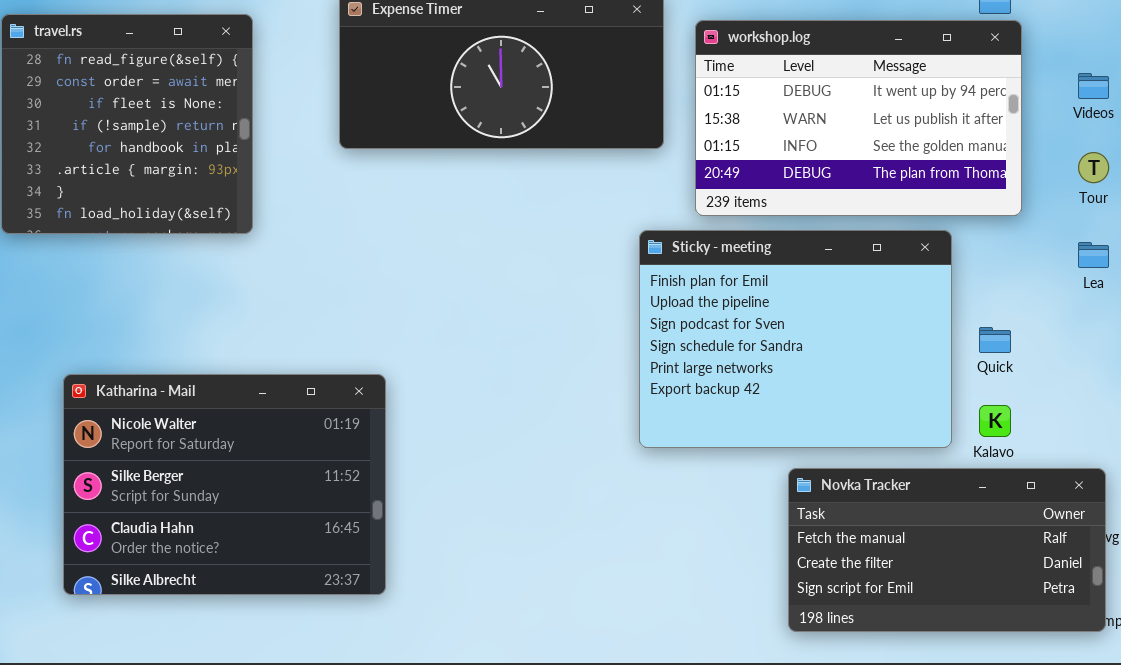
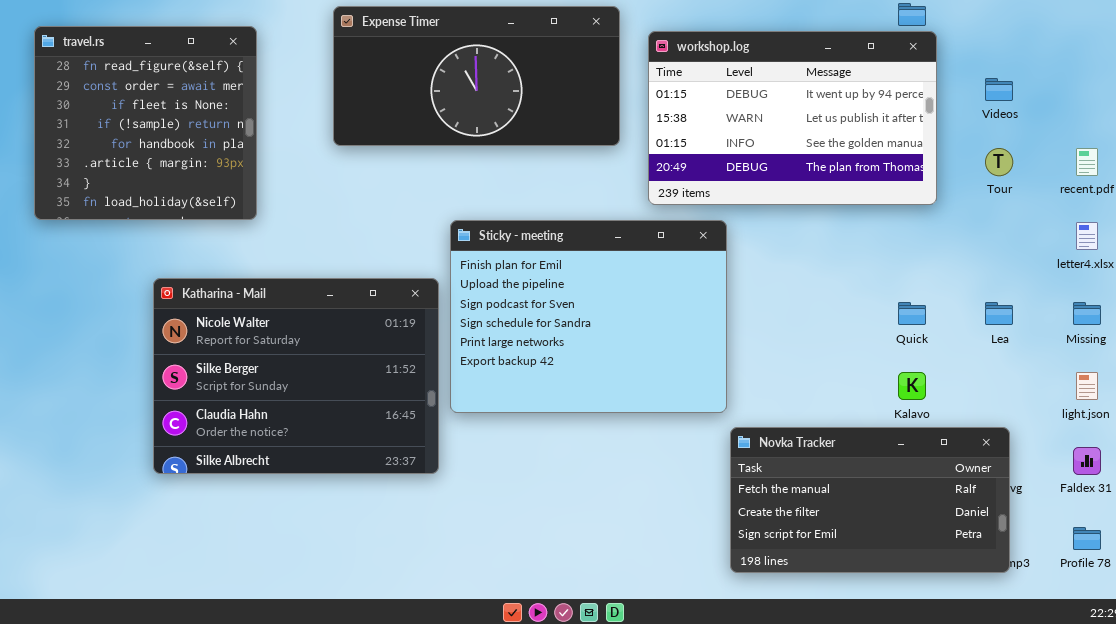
Sticky - meeting: [639,230,952,448] -> [450,220,727,413], moved
Lea: [1078,242,1109,268] -> [985,302,1013,325], moved
Katharina - Mail: [63,374,386,595] -> [153,278,439,474], moved

